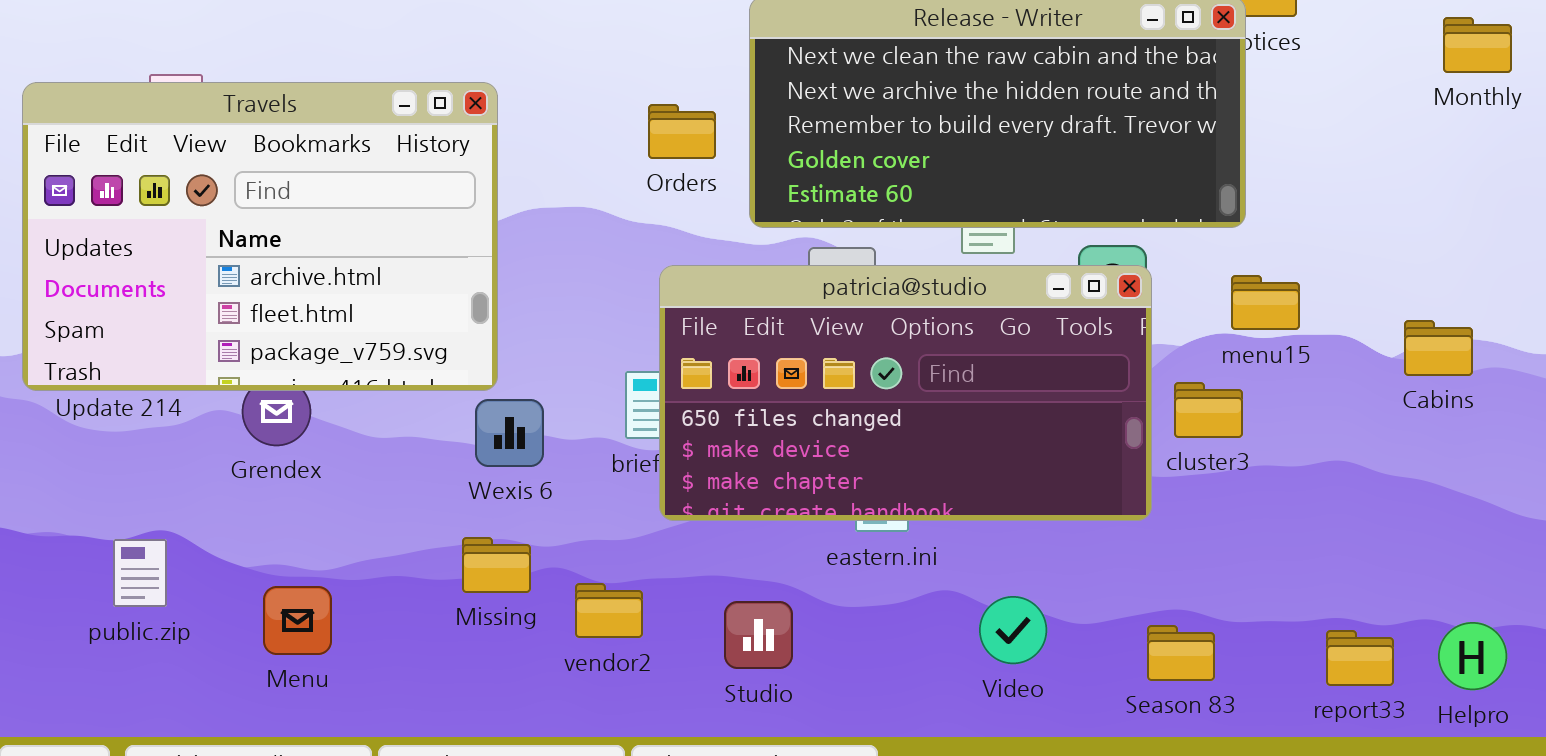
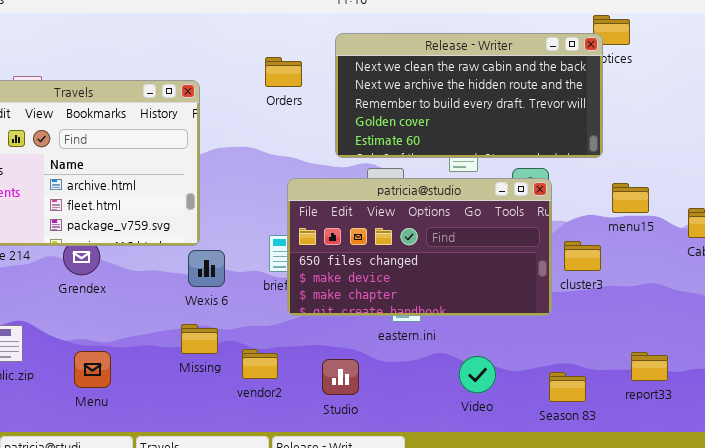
Orders: [648,104,716,159] -> [265,57,302,87], moved
menu15: [1231,275,1300,330] -> [612,183,649,213], moved
report33: [1326,630,1394,686] -> [631,352,668,381], moved

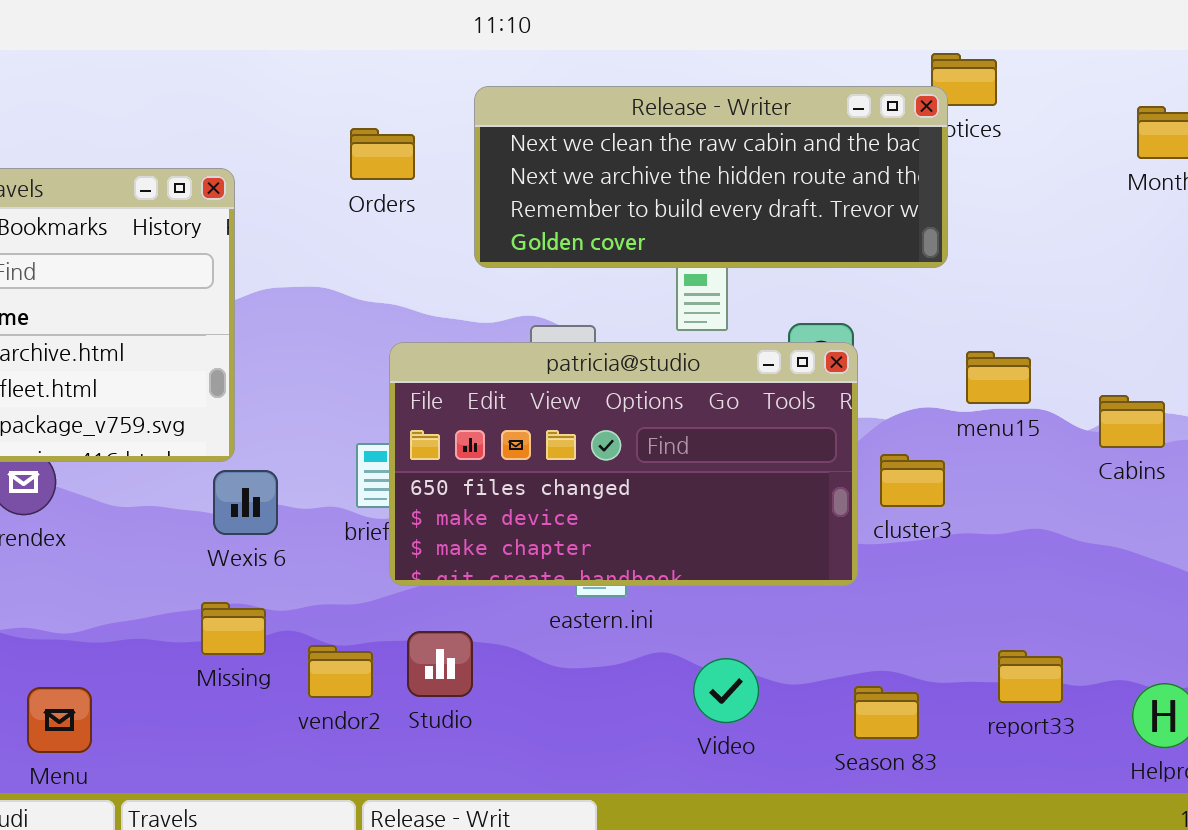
Release - Writer: [335,33,603,158] -> [474,86,948,268], resized
Menu: [74,351,111,388] -> [27,687,92,753], moved
Studio: [322,359,359,395] -> [407,631,473,697], moved

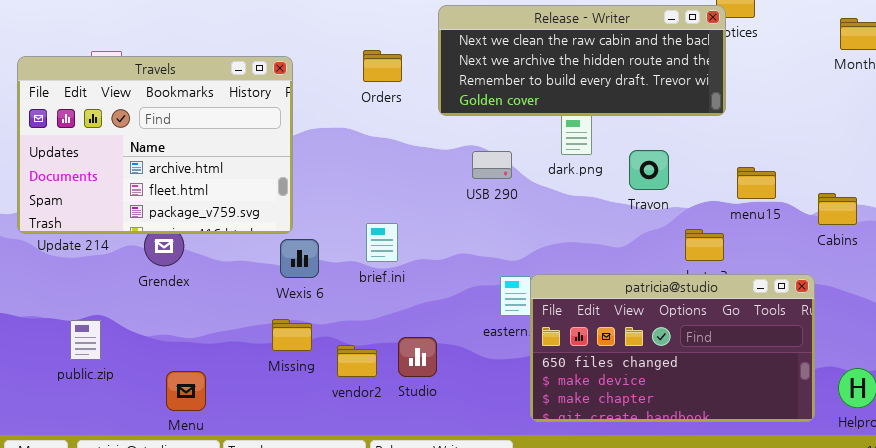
Orders: [350,128,415,180] -> [363,50,402,82], moved
patricia@studio: [389,342,858,586] -> [530,274,815,422], moved

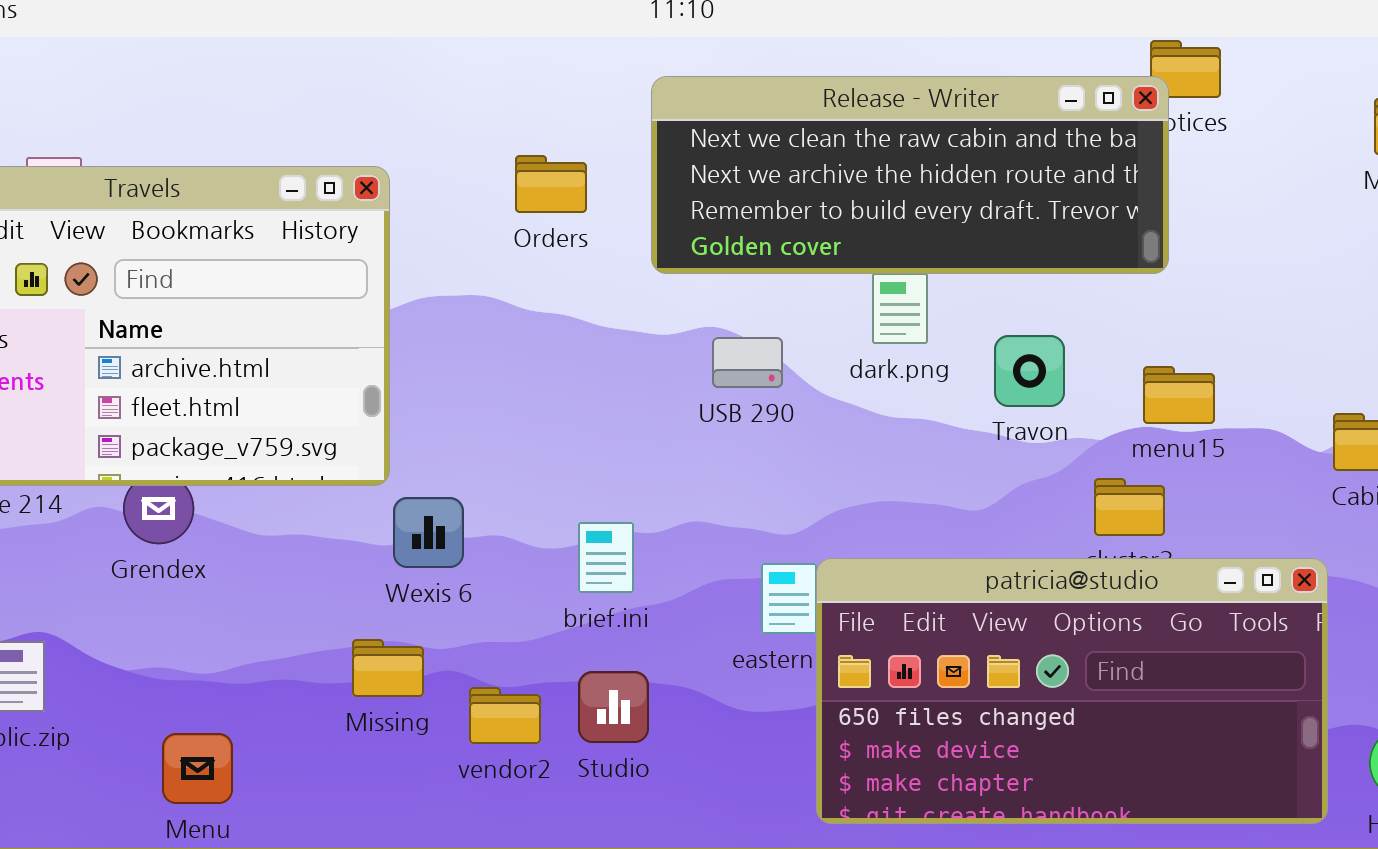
menu15: [737,167,776,199] -> [1143,366,1215,424], moved
brief.ini: [366,223,398,262] -> [578,522,634,593], moved
Wexis 6: [280,239,319,278] -> [393,497,464,568], moved

